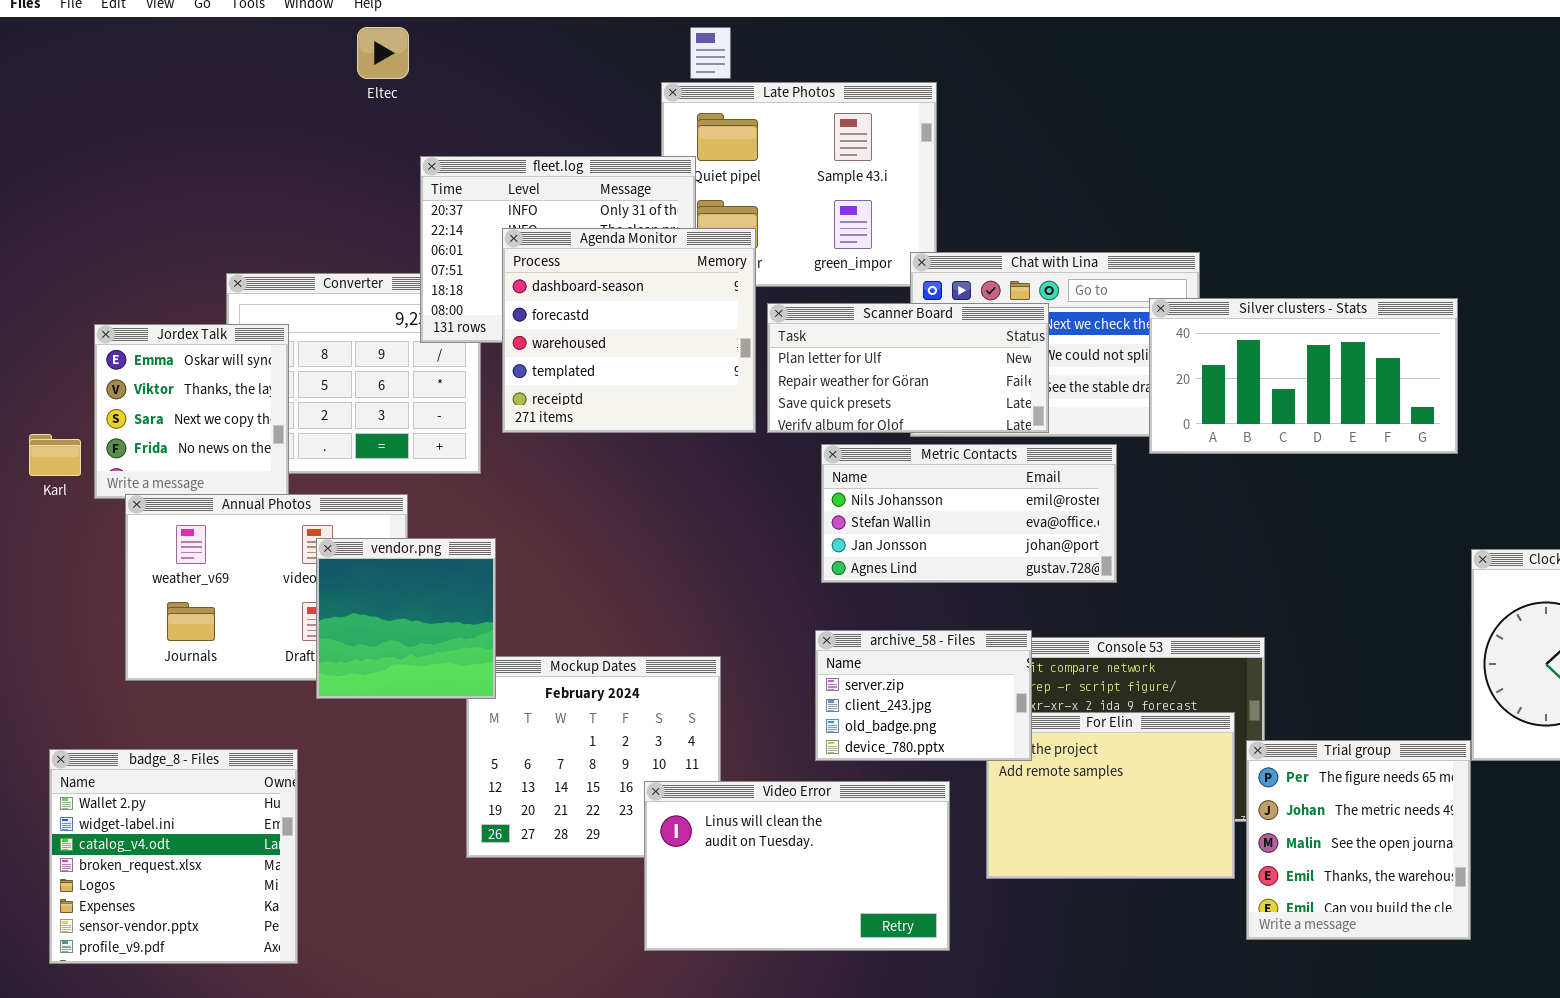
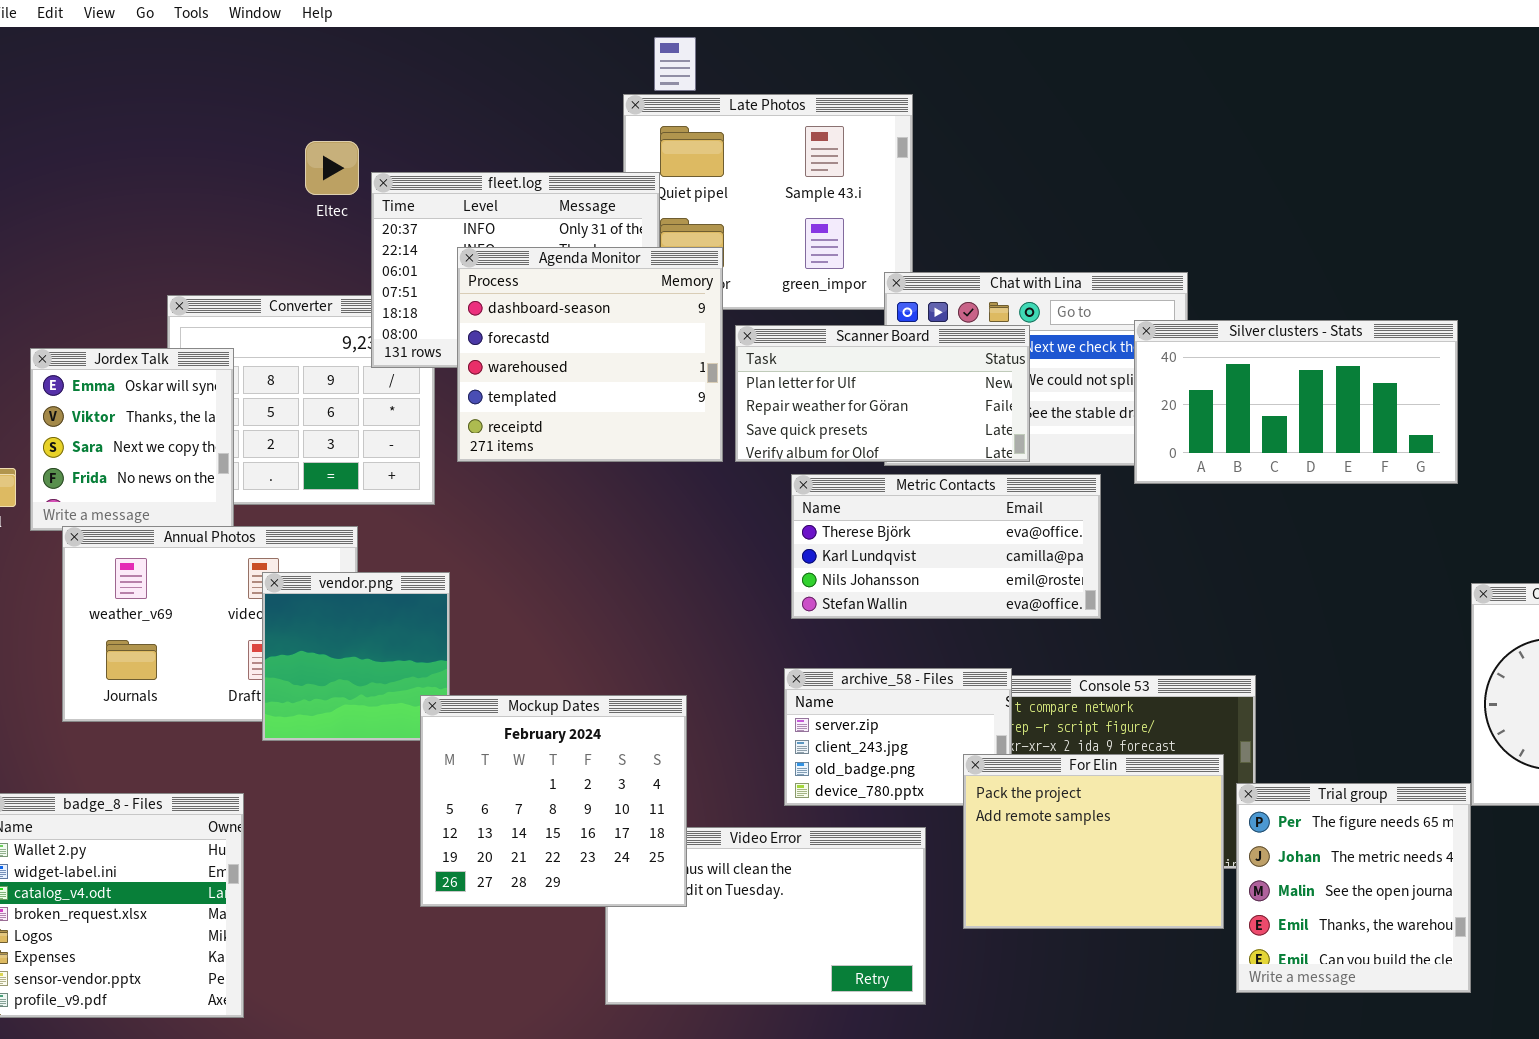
Eltec: [357,27,409,79] -> [305,141,359,195], moved
Metric Contacts: [821,444,1117,583] -> [791,474,1101,619], scrolled up 2 rows
Mockup Dates: [466,656,721,858] -> [420,695,687,907], raised
For Elin: [986,712,1235,879] -> [963,754,1224,929], raised

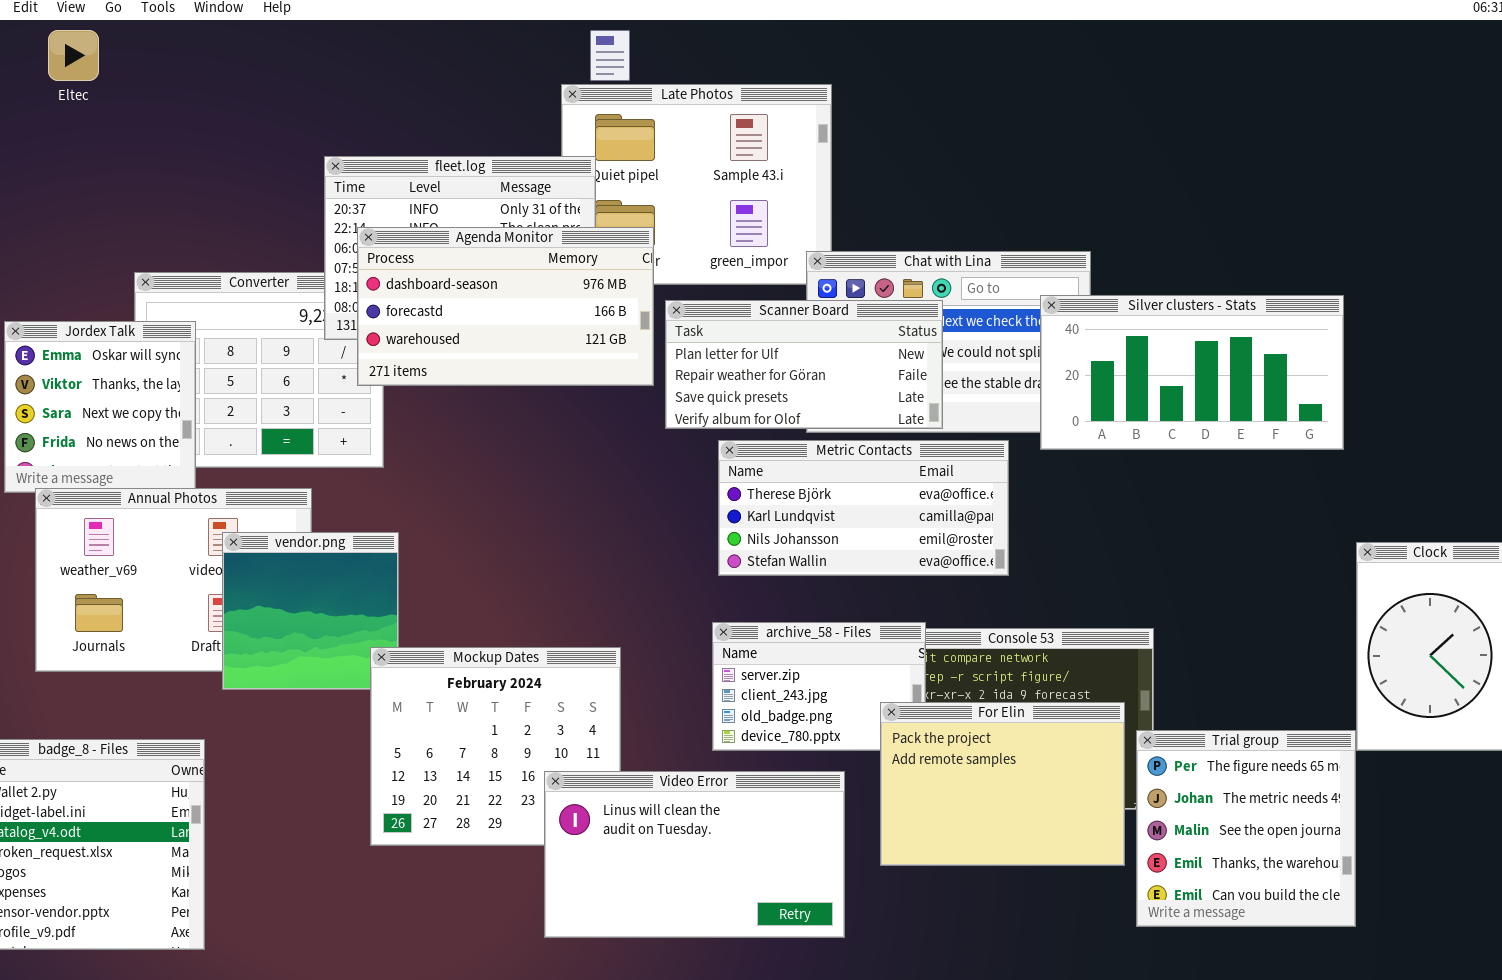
Eltec: [305,141,359,195] -> [48,30,99,81], moved
Agenda Monitor: [457,247,723,462] -> [357,227,654,386], resized
Video Error: [605,827,926,1005] -> [544,771,845,938], raised

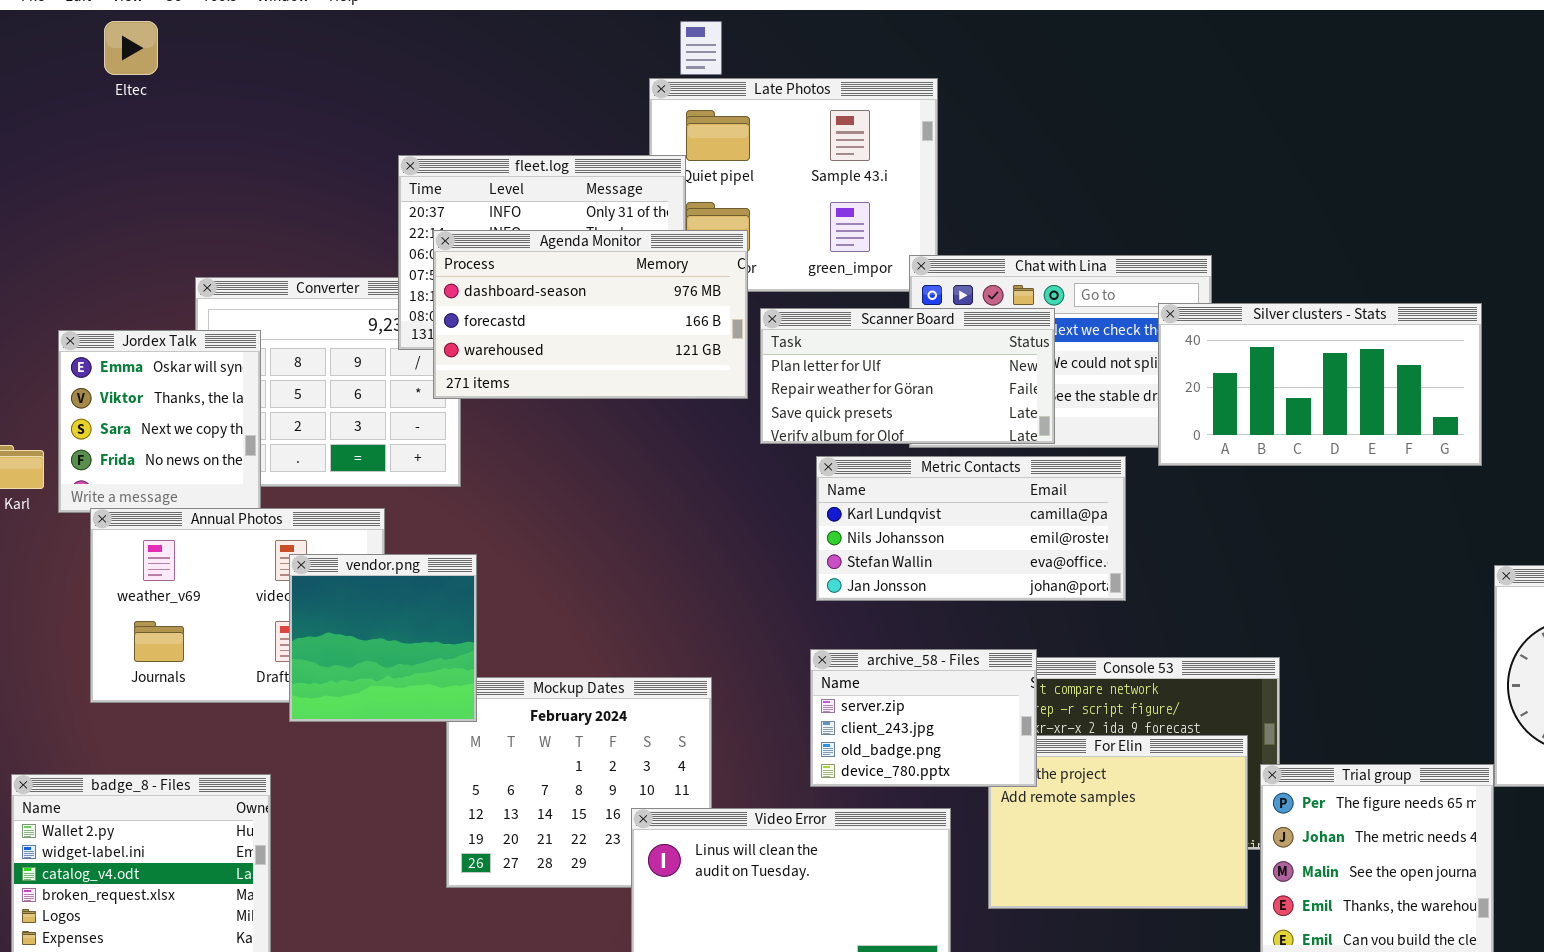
Metric Contacts: [718,440,1009,576] -> [816,456,1126,601], scrolled down 1 row
vendor.png: [222,532,399,690] -> [289,554,477,722], raised
archive_58 - Files: [712,622,926,751] -> [810,649,1037,787], raised

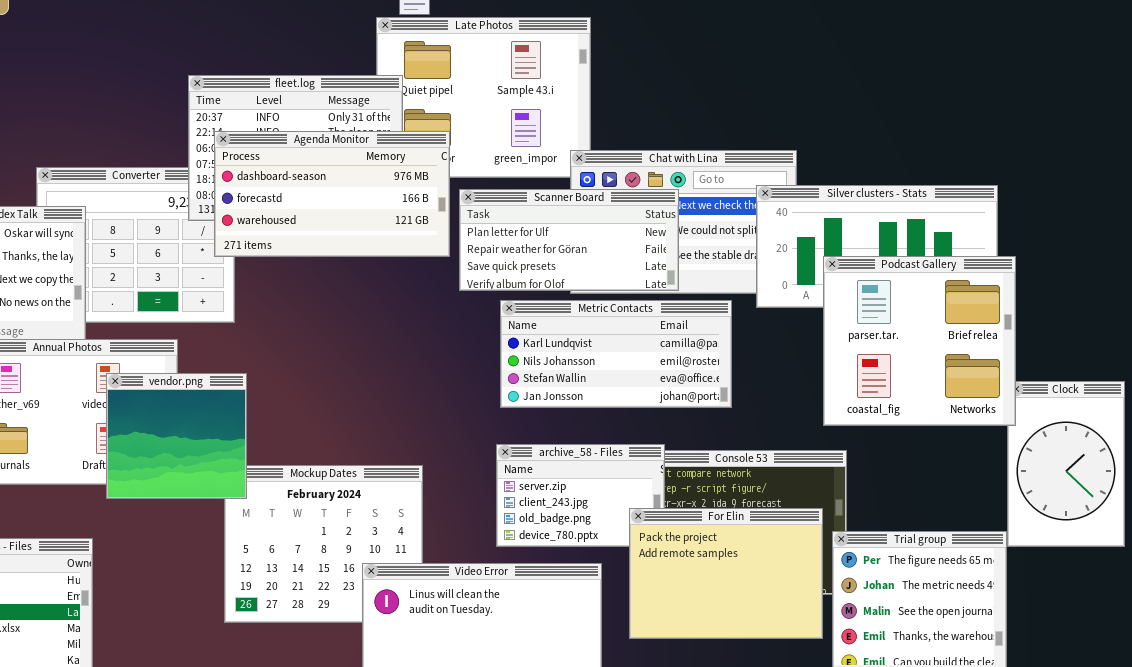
Podcast Gallery: none -> [823,256,1016,426], opened
For Elin: [988,735,1248,909] -> [629,508,823,639], raised

